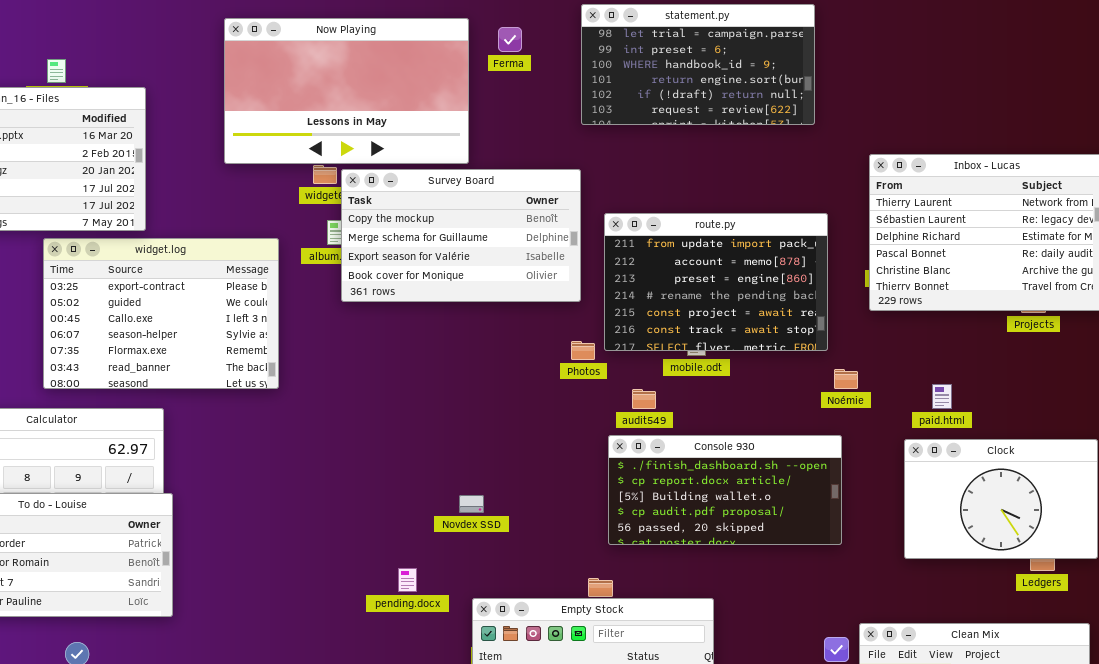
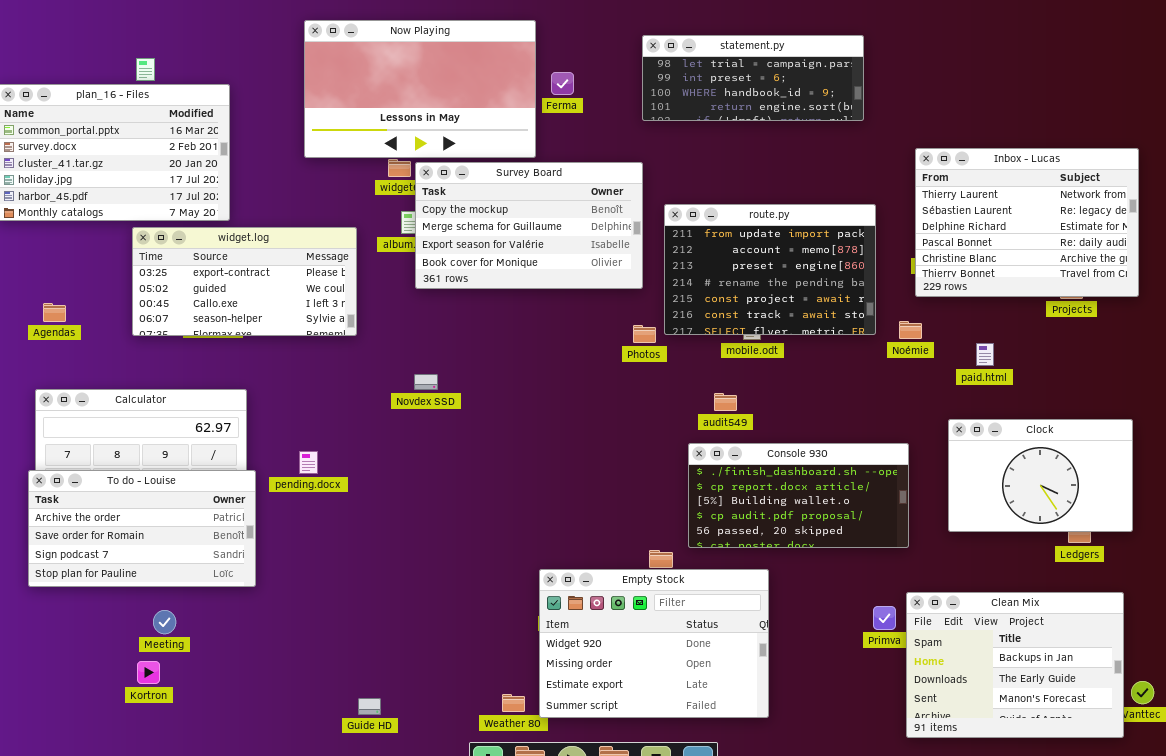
statement.py: [581,4,815,125] -> [642,35,864,121], resized
Ferma: [498,27,522,52] -> [551,72,574,95], moved
widget.log: [43,238,279,389] -> [132,227,357,336], resized
Noémie: [834,369,858,389] -> [899,321,922,339], moved
paid.html: [932,384,952,409] -> [976,343,994,366], moved
audit549: [632,389,656,409] -> [714,393,737,411], moved
Console 930: [608,435,842,545] -> [688,443,909,548], moved
Novdex SSD: [459,495,484,513] -> [414,374,438,390], moved
pending.docx: [398,568,417,592] -> [299,451,318,474], moved

